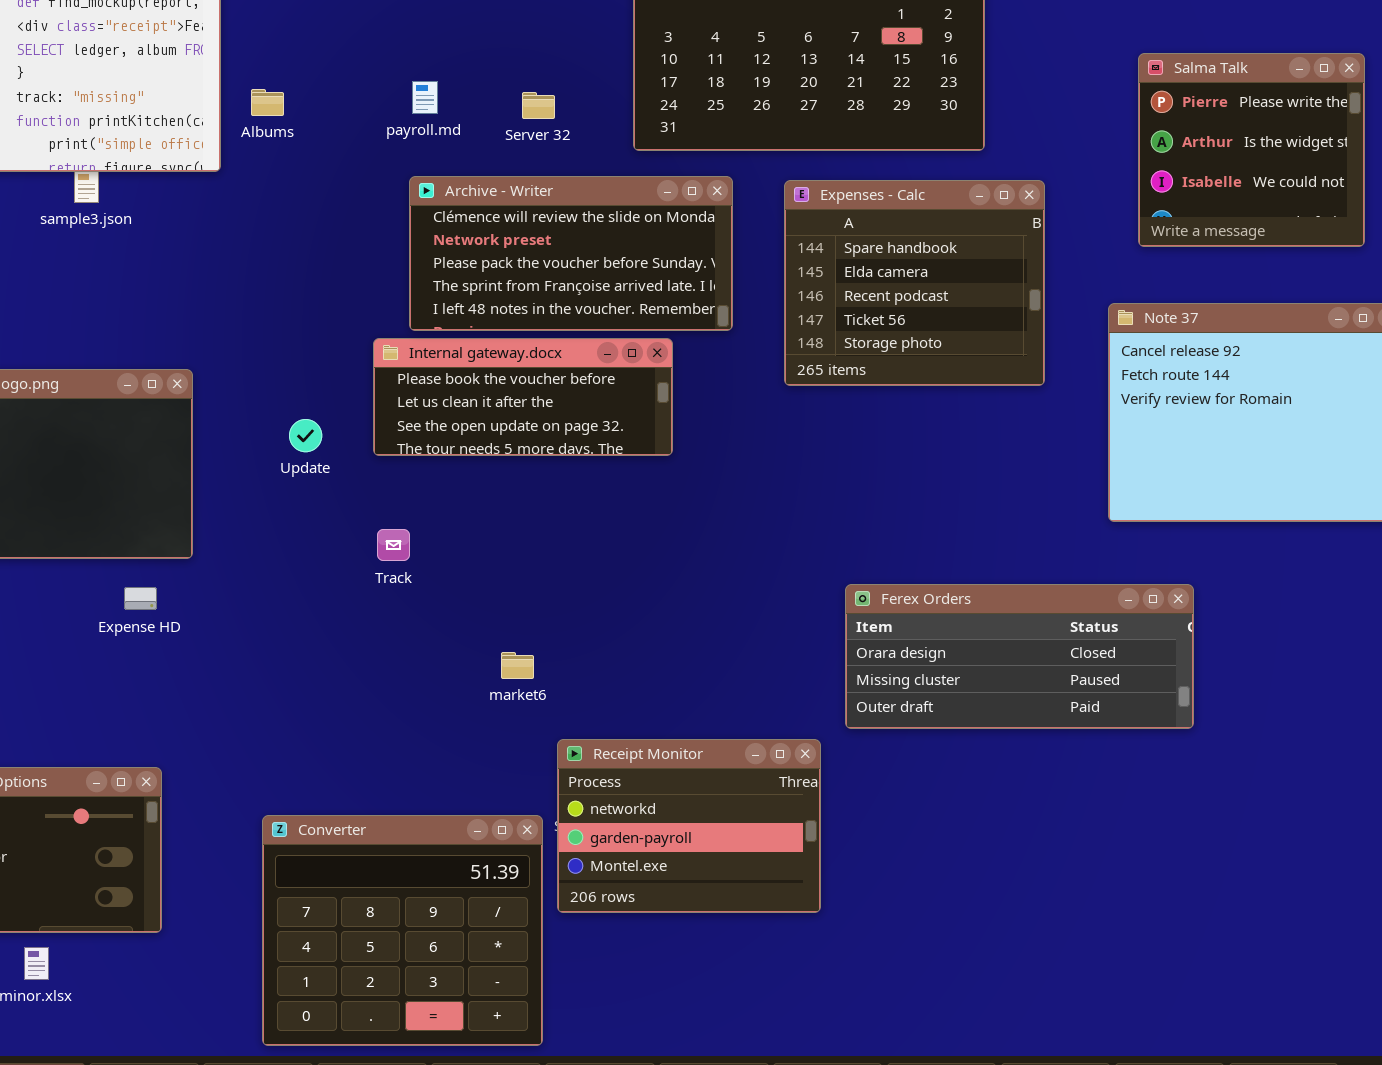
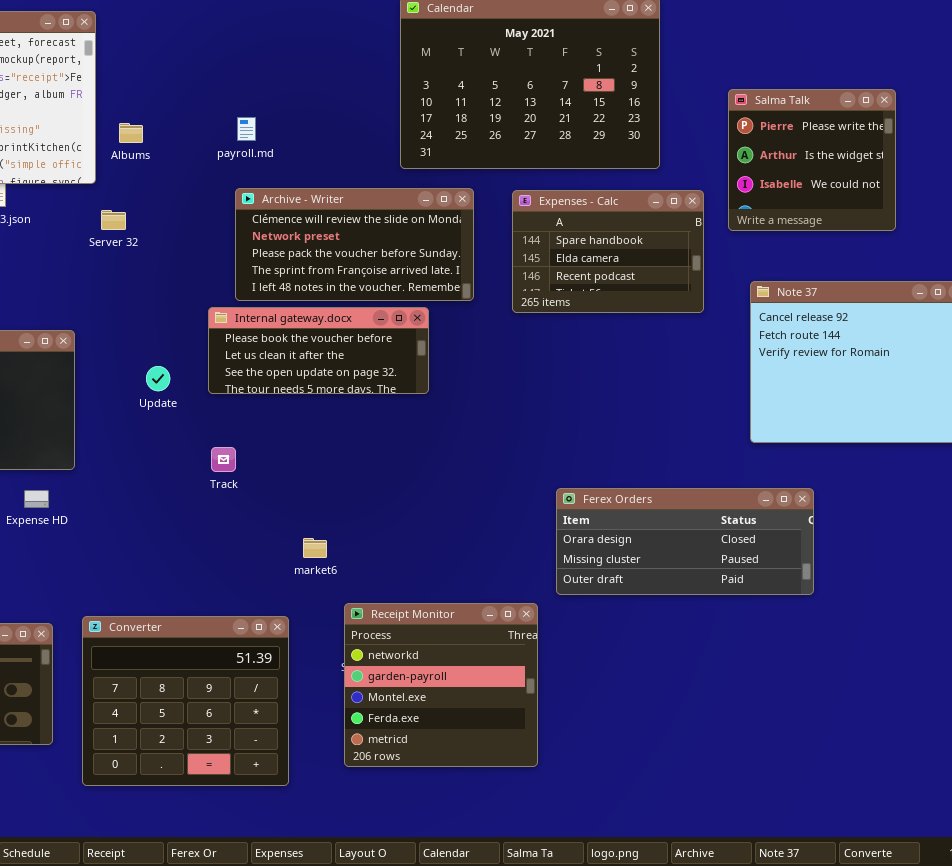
Salma Talk: [1138,53,1365,247] -> [728,89,896,231], moved
Server 32: [522,92,555,119] -> [101,210,126,230], moved
Expenses - Calc: [784,180,1045,386] -> [512,190,704,313], resized
Receipt Monitor: [557,739,821,913] -> [344,603,538,767], resized
Converter: [262,815,543,1046] -> [82,616,289,786], moved

